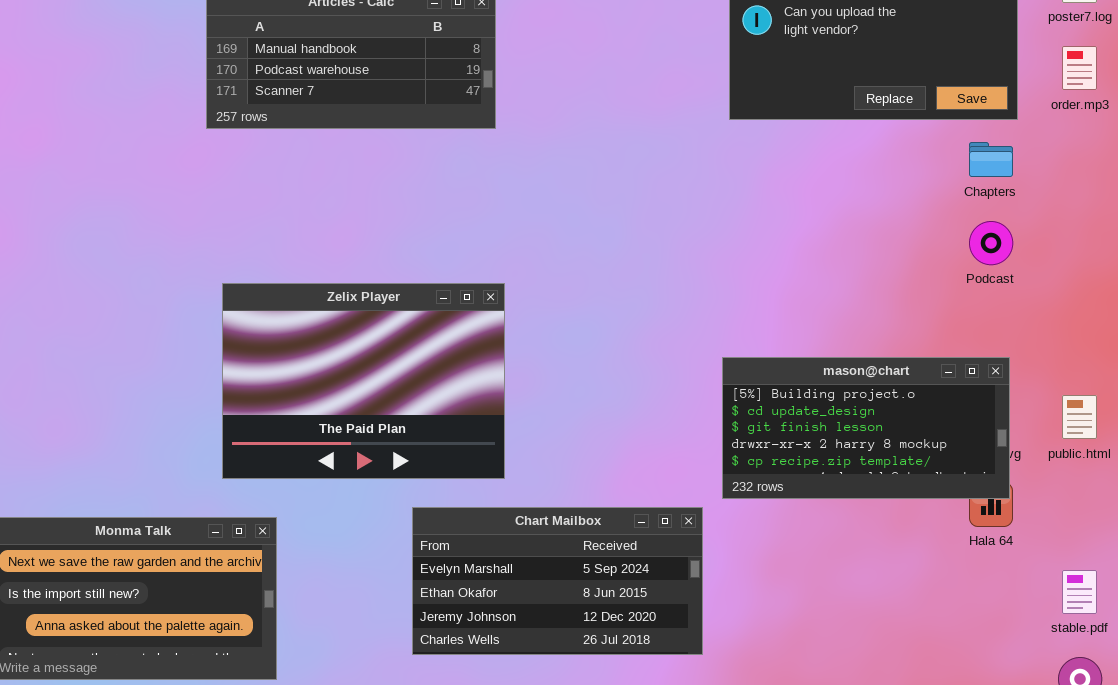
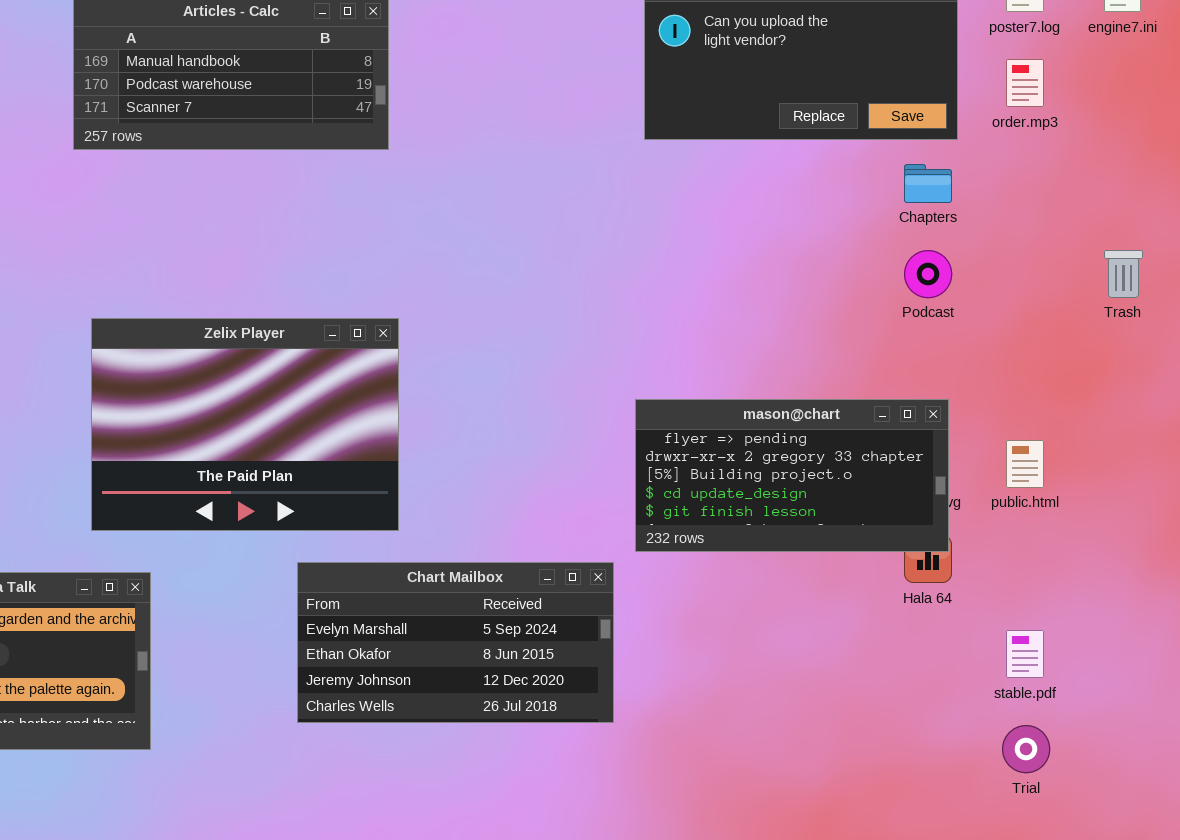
mason@chart: [722,357,1010,499] -> [635,399,949,552], scrolled up 2 rows

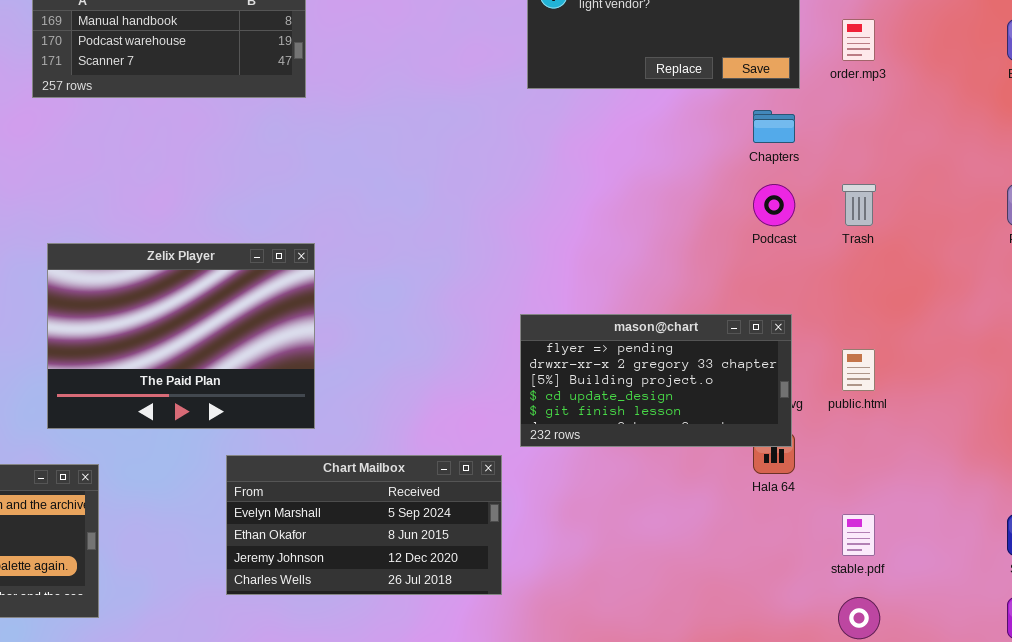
Trash: [1104,250,1143,298] -> [842,184,876,226], moved

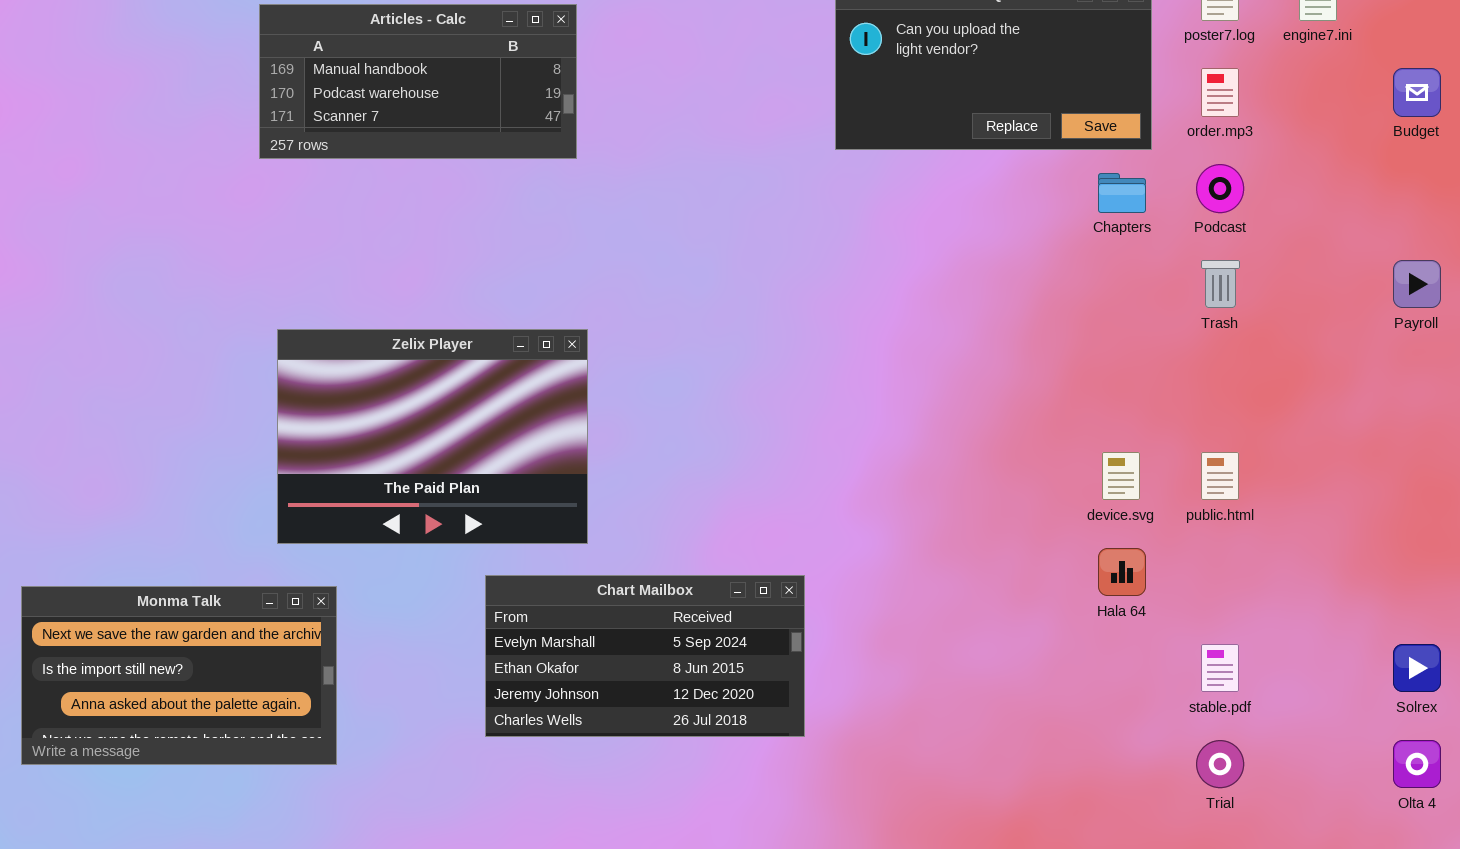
Podcast: [753,184,795,226] -> [1196,164,1244,213], moved
mason@chart: [520,314,792,447] -> none, closed

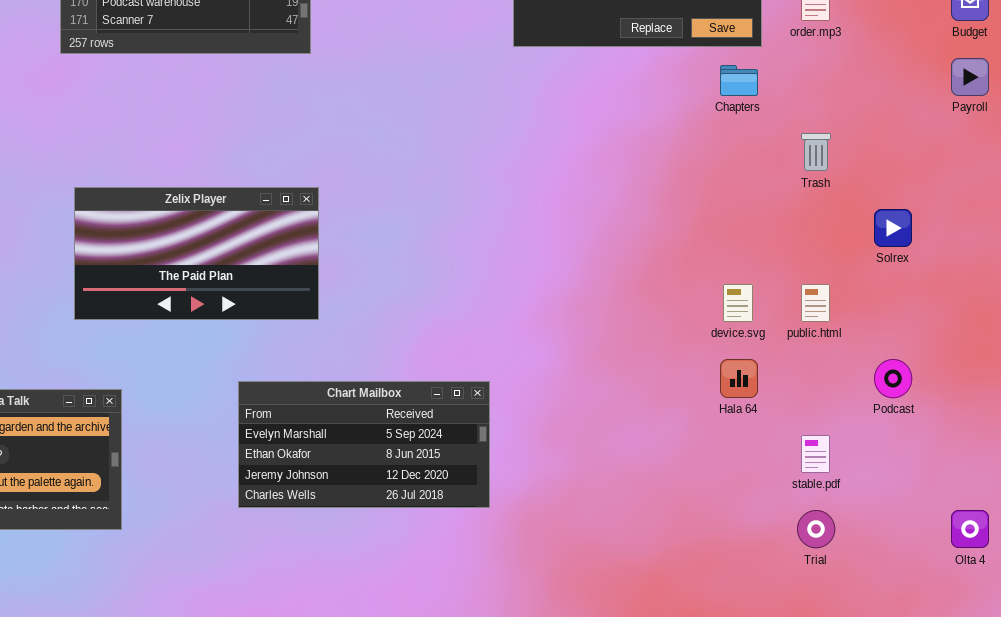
Podcast: [1196,164,1244,213] -> [874,359,912,398], moved
Payroll: [1393,260,1441,308] -> [951,58,989,96], moved
Zelix Player: [277,329,588,544] -> [74,187,319,320], resized
Solrex: [1393,644,1441,692] -> [874,209,912,247], moved

